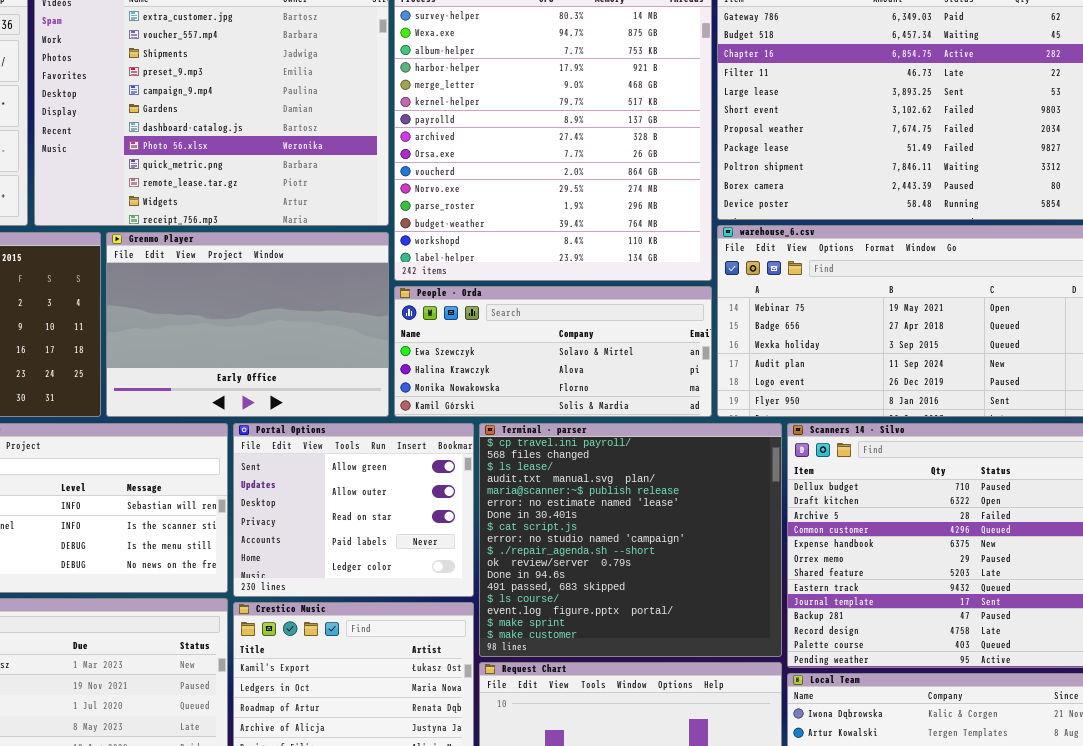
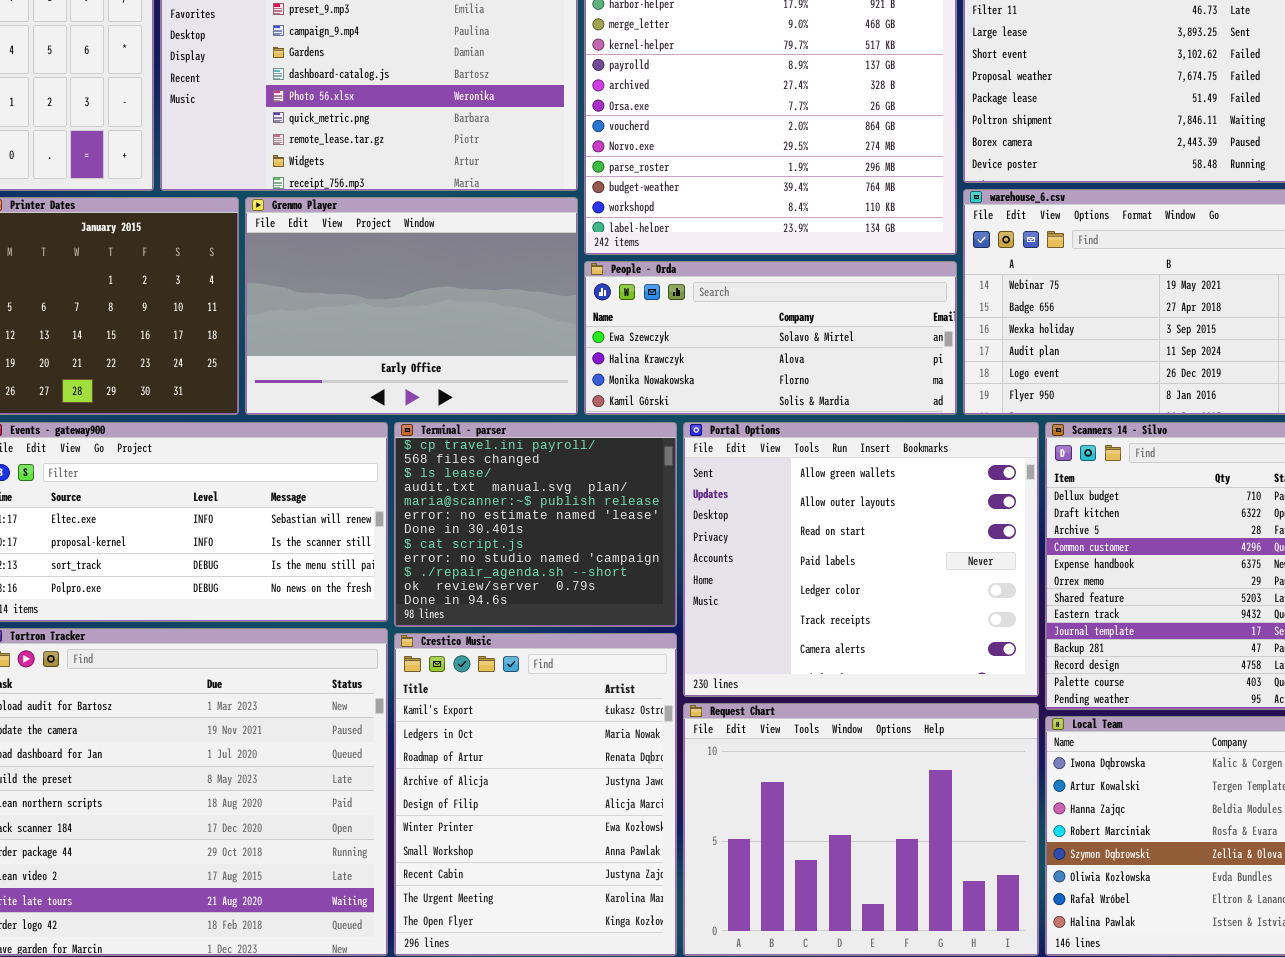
Portal Options: [233,423,474,597] -> [683,422,1039,697], moved, resized
Terminal - parser: [479,423,782,657] -> [394,422,677,627], moved, resized

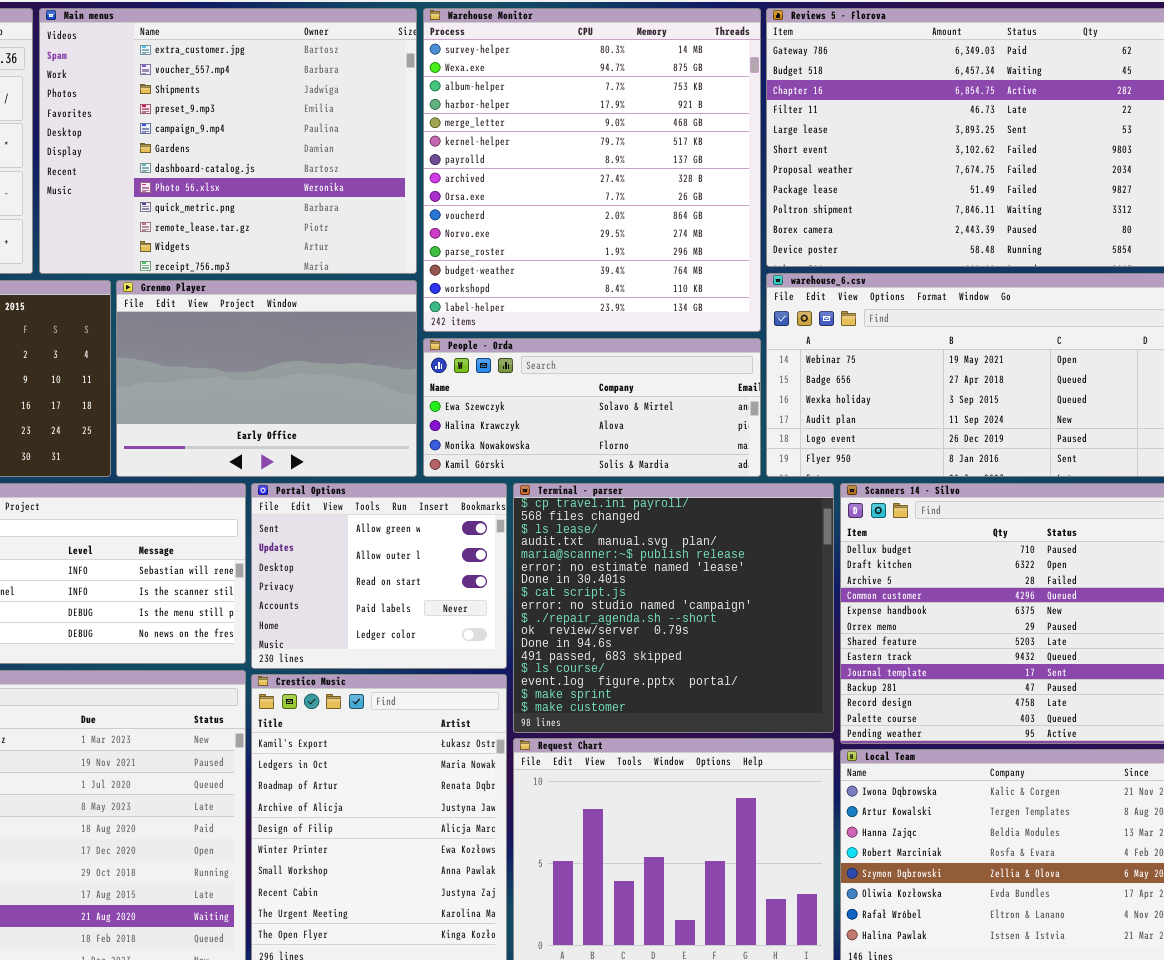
Terminal - parser: [394,422,677,627] -> [513,483,834,733], moved, resized
Portal Options: [683,422,1039,697] -> [251,483,507,669], moved, resized

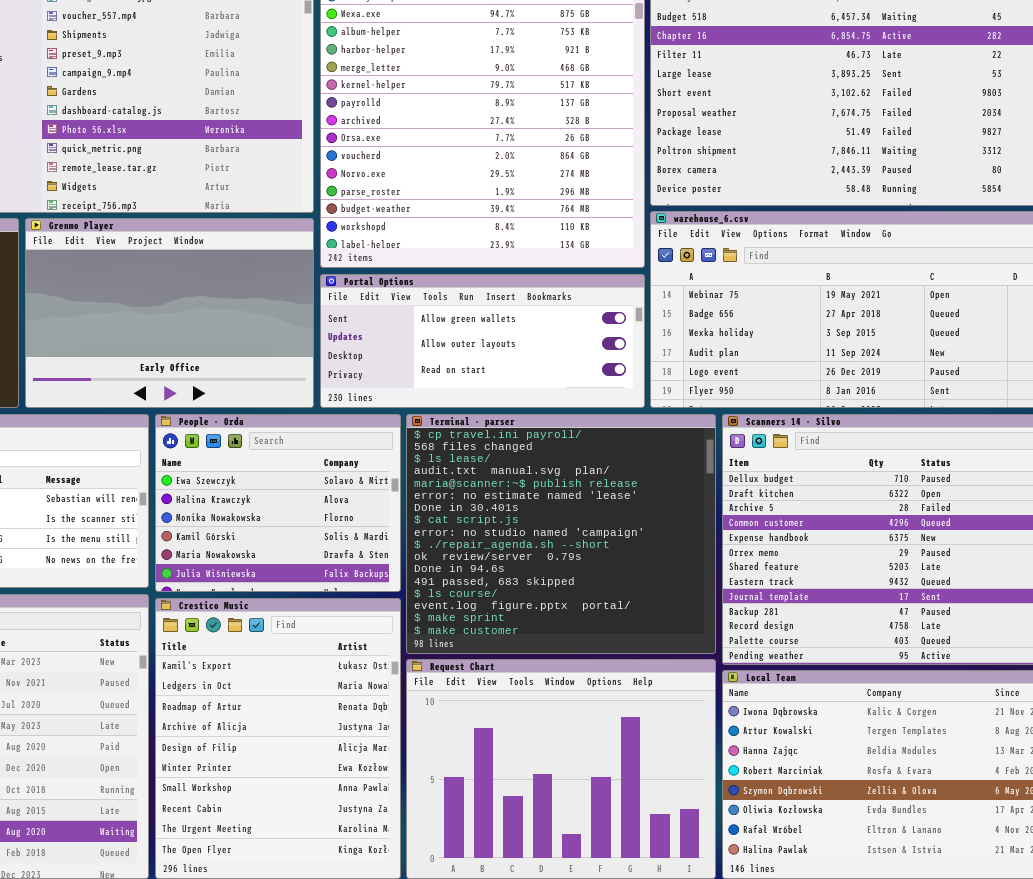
People - Orda: [423,338,761,477] -> [155,414,401,592], moved, resized
Portal Options: [251,483,507,669] -> [320,274,645,408], moved, resized

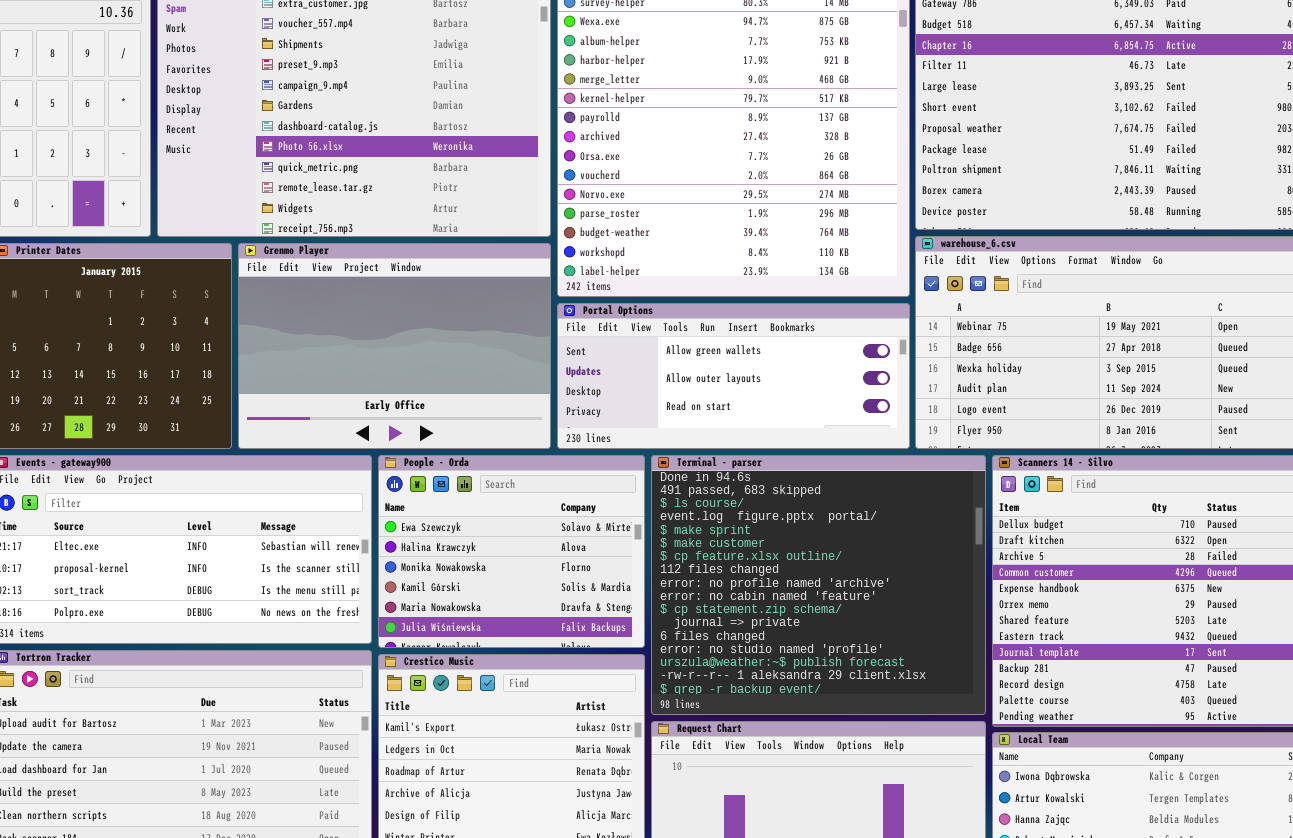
Terminal - parser: [406,414,716,654] -> [651,455,986,715], scrolled down 11 rows

